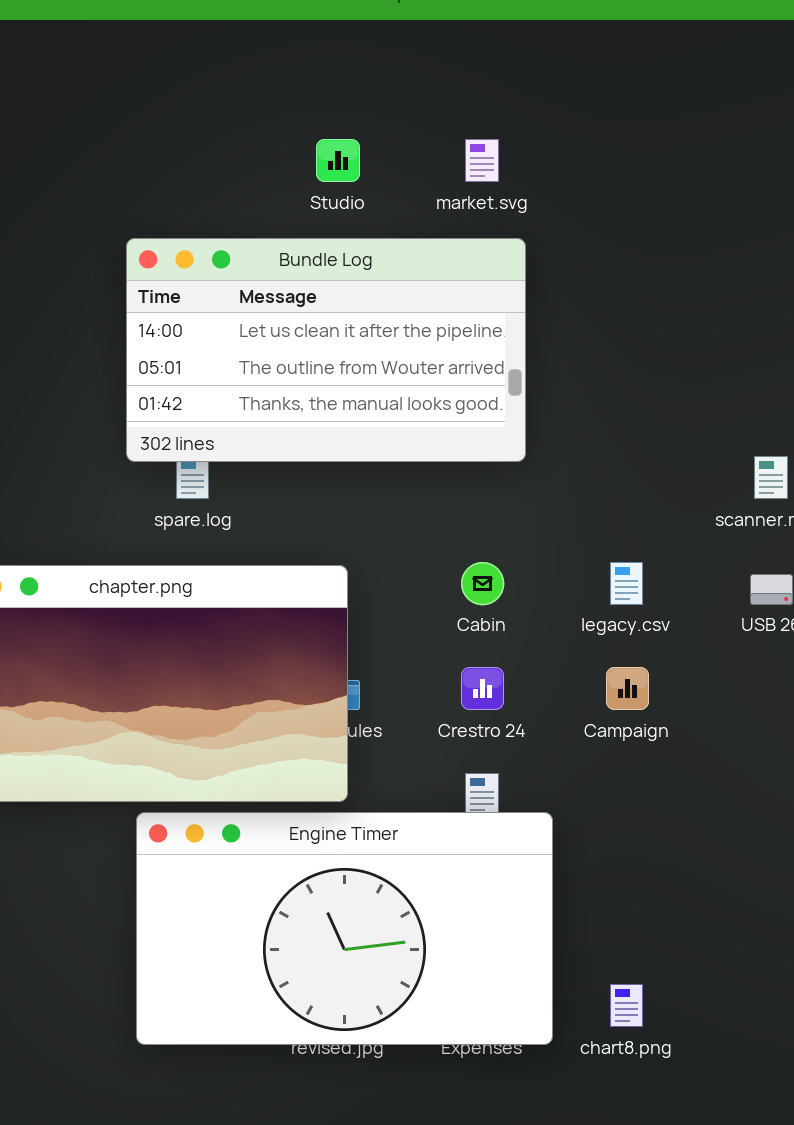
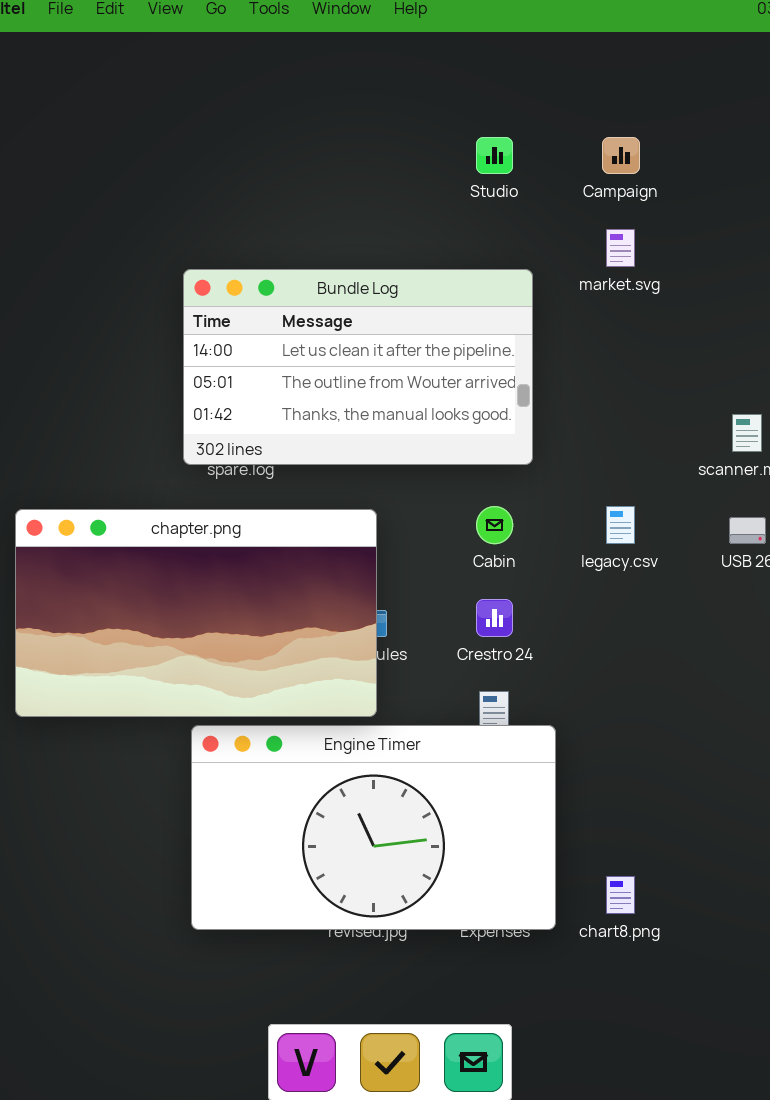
Studio: [316,139,360,182] -> [476,137,513,174], moved
market.svg: [465,139,499,182] -> [606,229,635,267], moved
Bundle Log: [126,238,526,462] -> [183,269,533,465], moved
Campaign: [606,667,649,710] -> [602,137,640,174], moved

